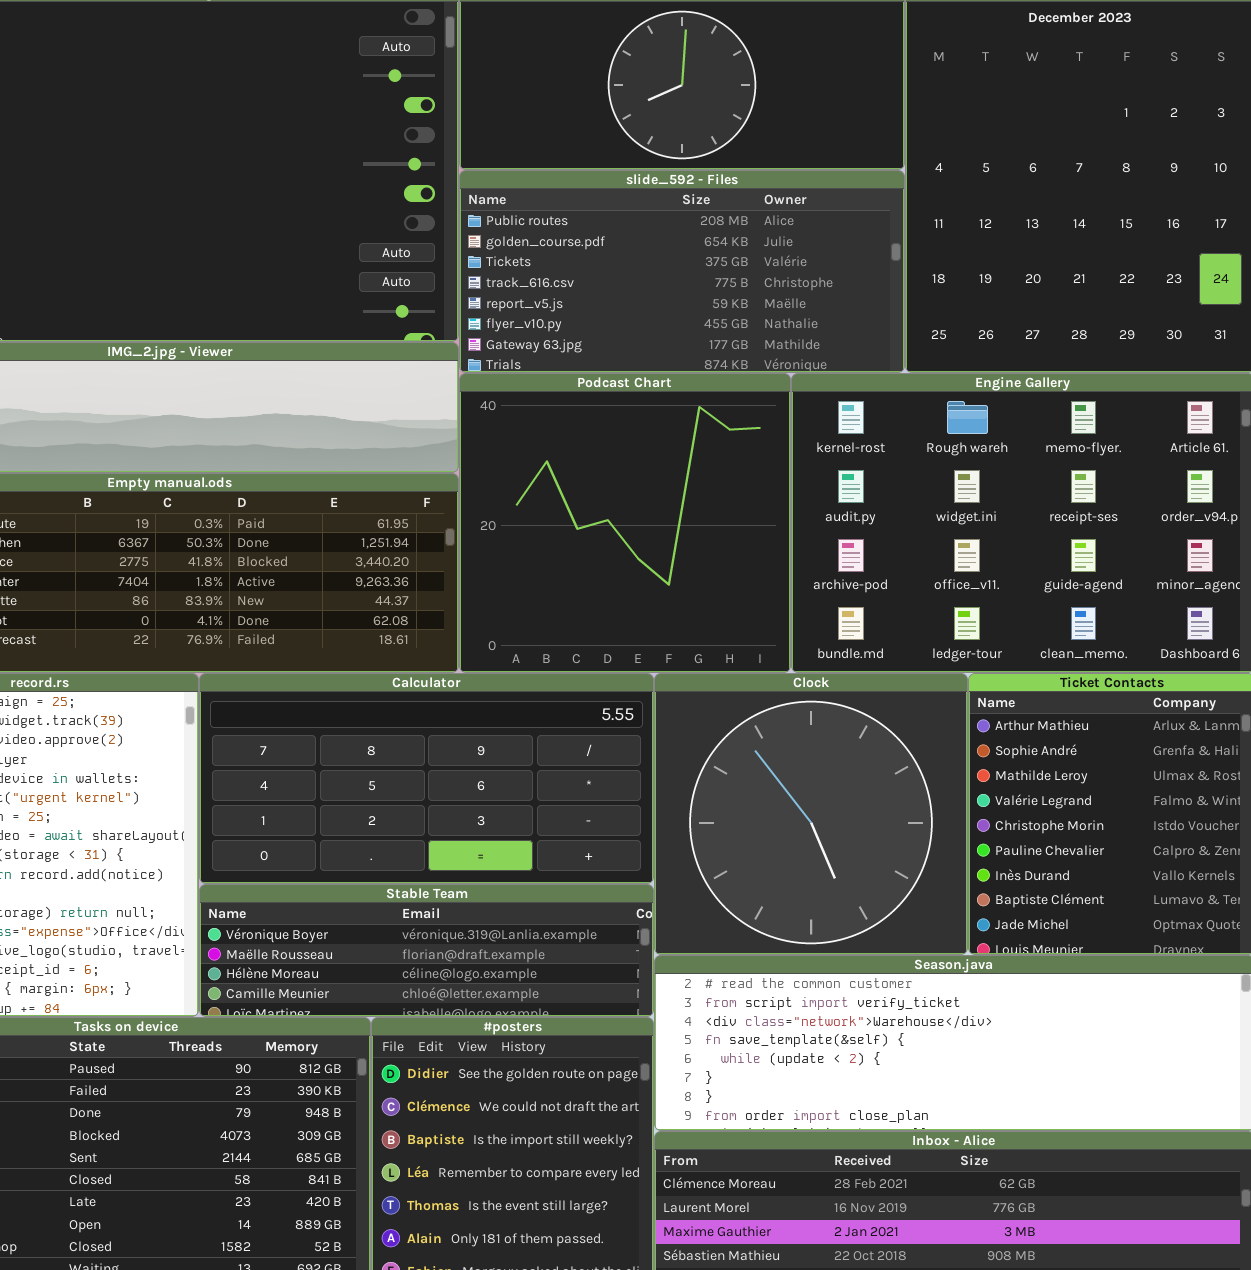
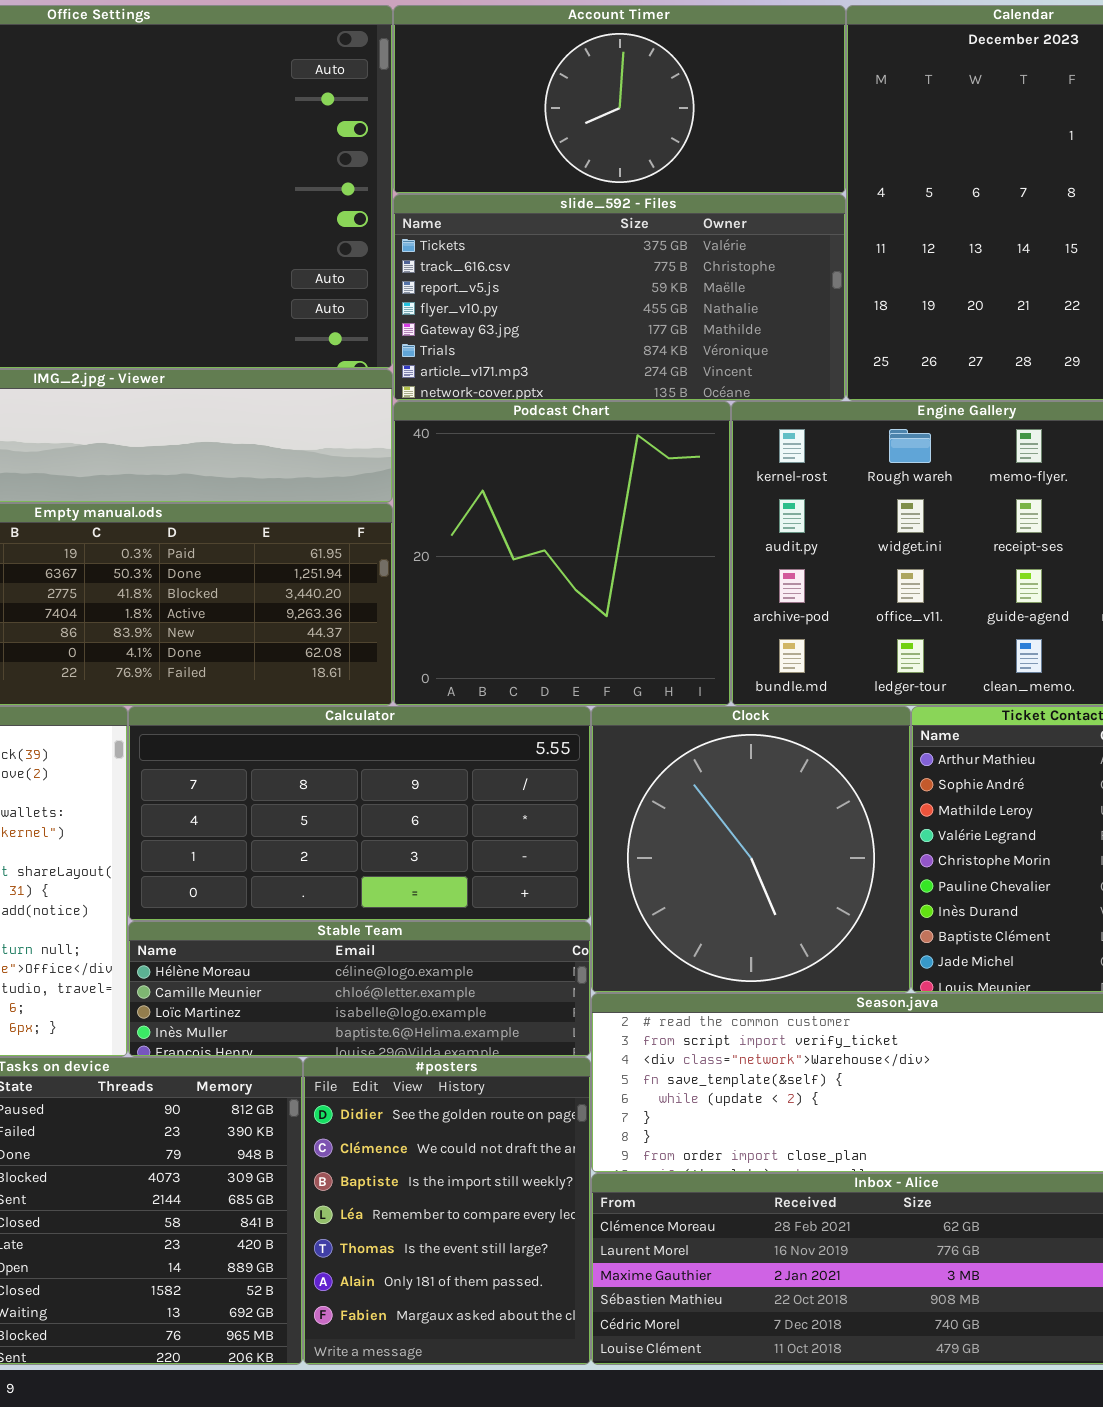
slide_592 - Files: [459,170,905,373] -> [393,194,846,401], scrolled down 2 rows
Stable Team: [199,884,654,1017] -> [128,921,591,1057], scrolled down 2 rows

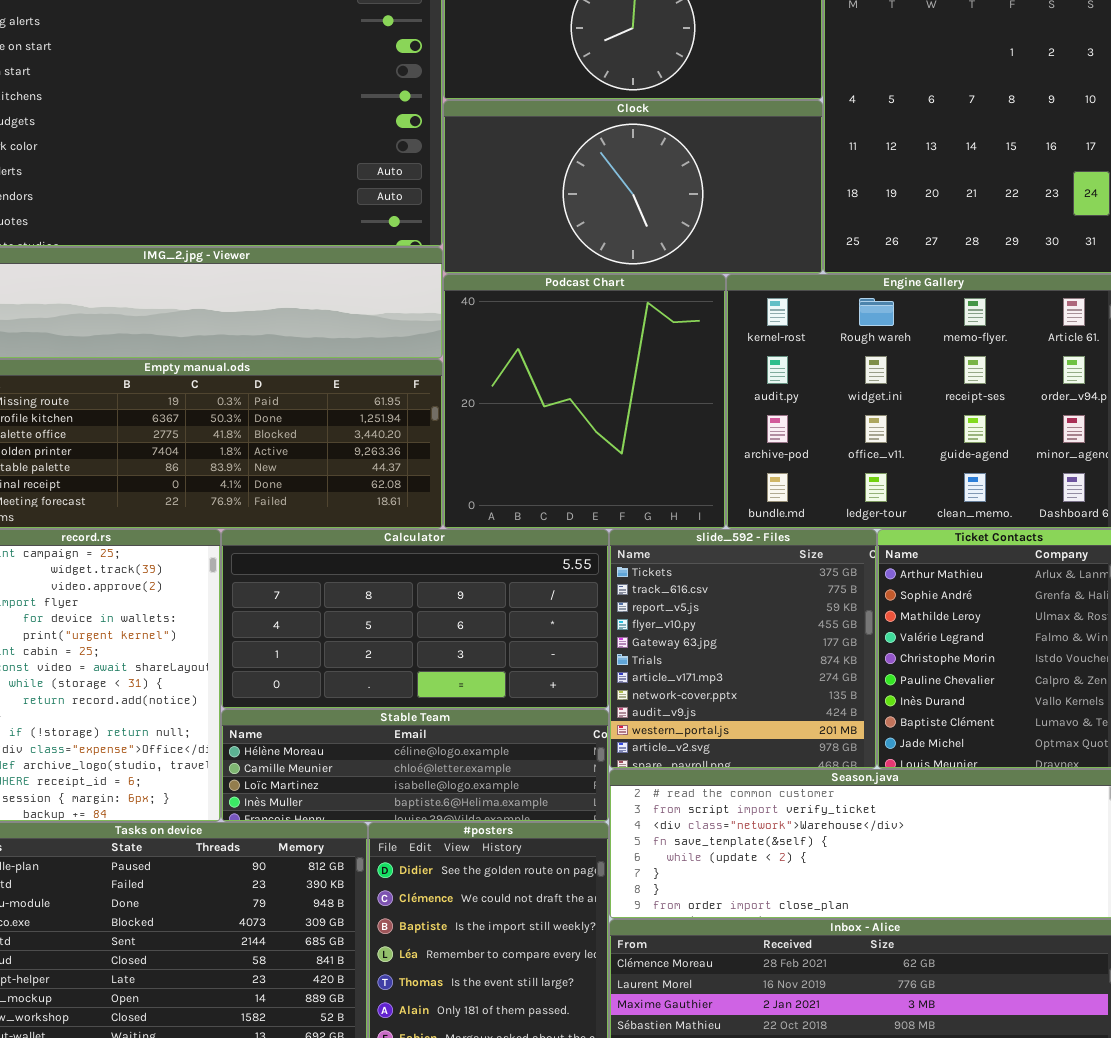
slide_592 - Files: [393,194,846,401] -> [609,529,877,769], moved, resized
Clock: [591,706,911,993] -> [443,100,823,274], moved, resized

